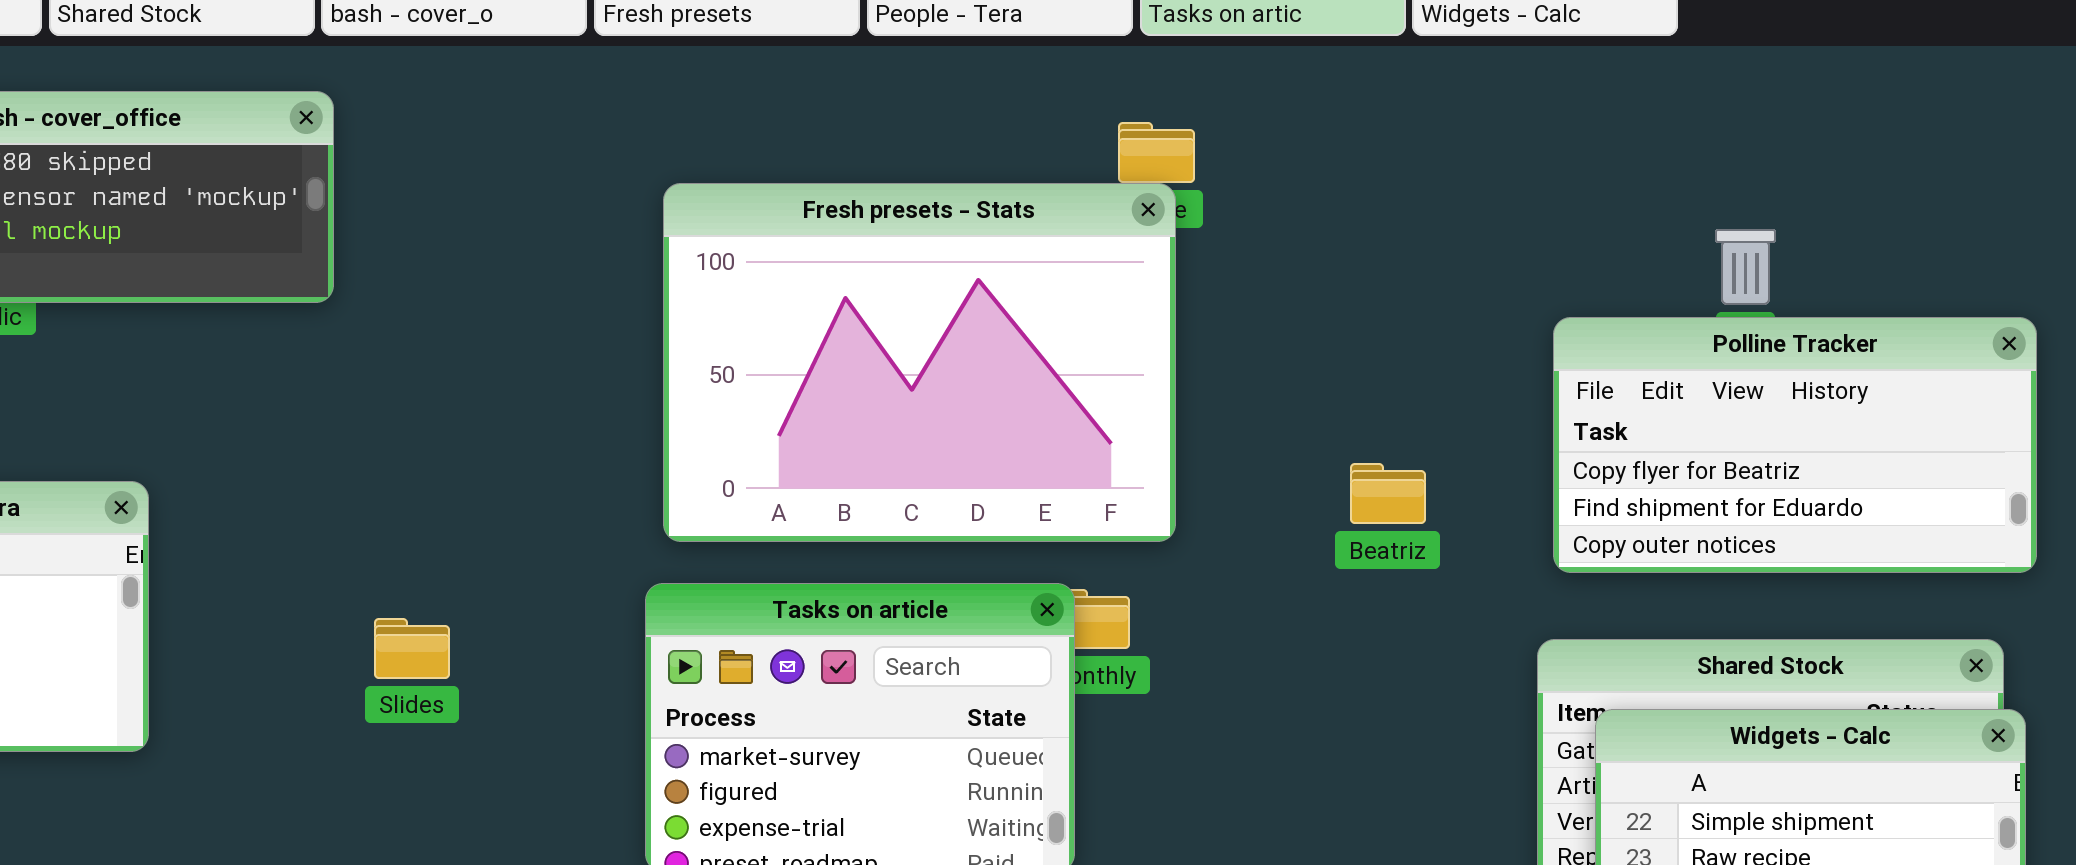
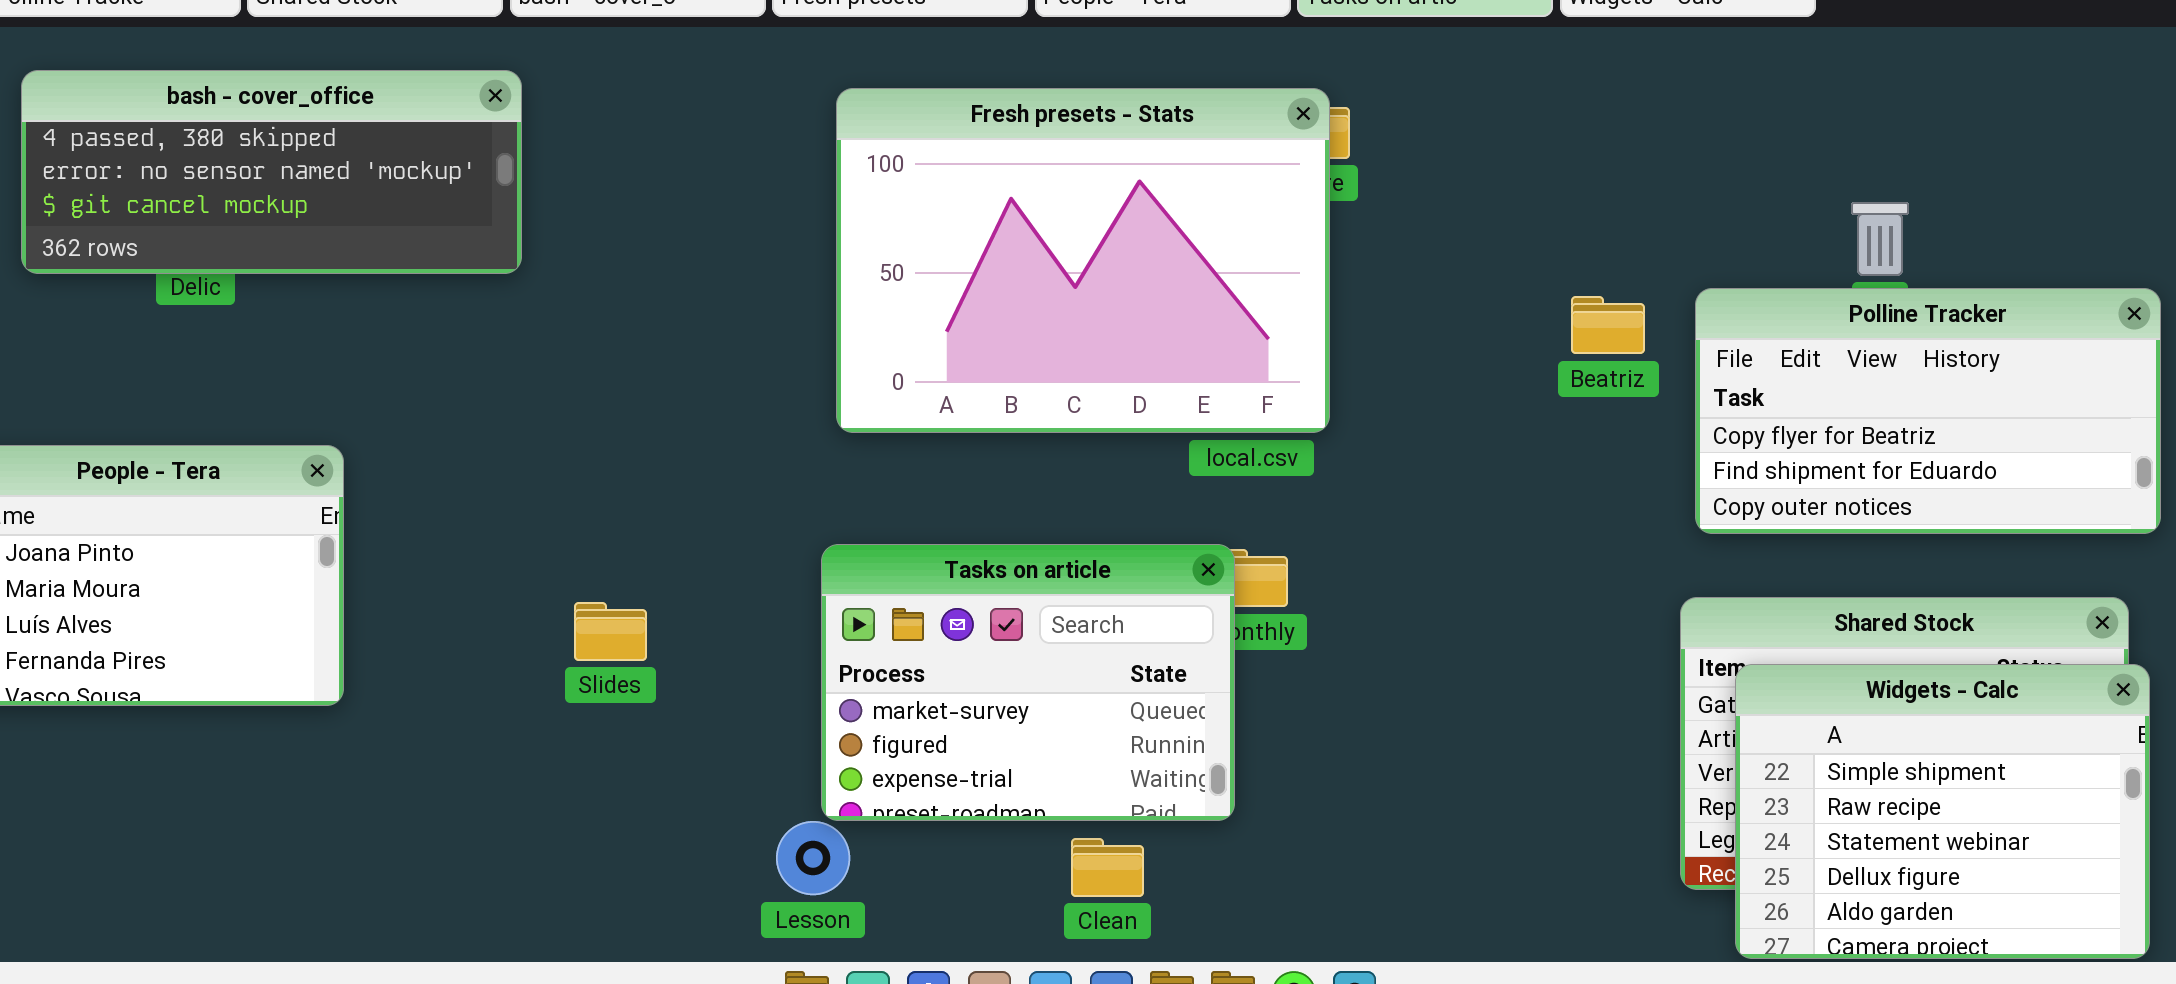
Fresh presets - Stats: [663,183,1176,542] -> [836,88,1330,433], moved
Beatriz: [1350,463,1426,524] -> [1571,296,1645,354], moved
Slides: [374,618,450,679] -> [574,602,647,661], moved

